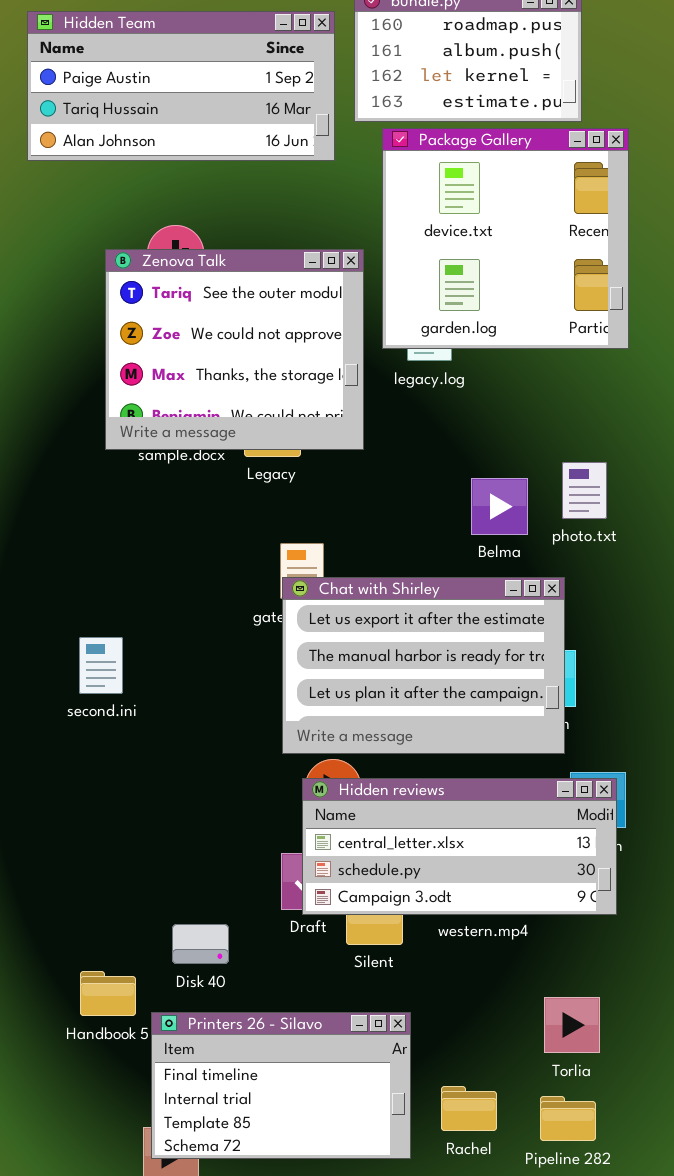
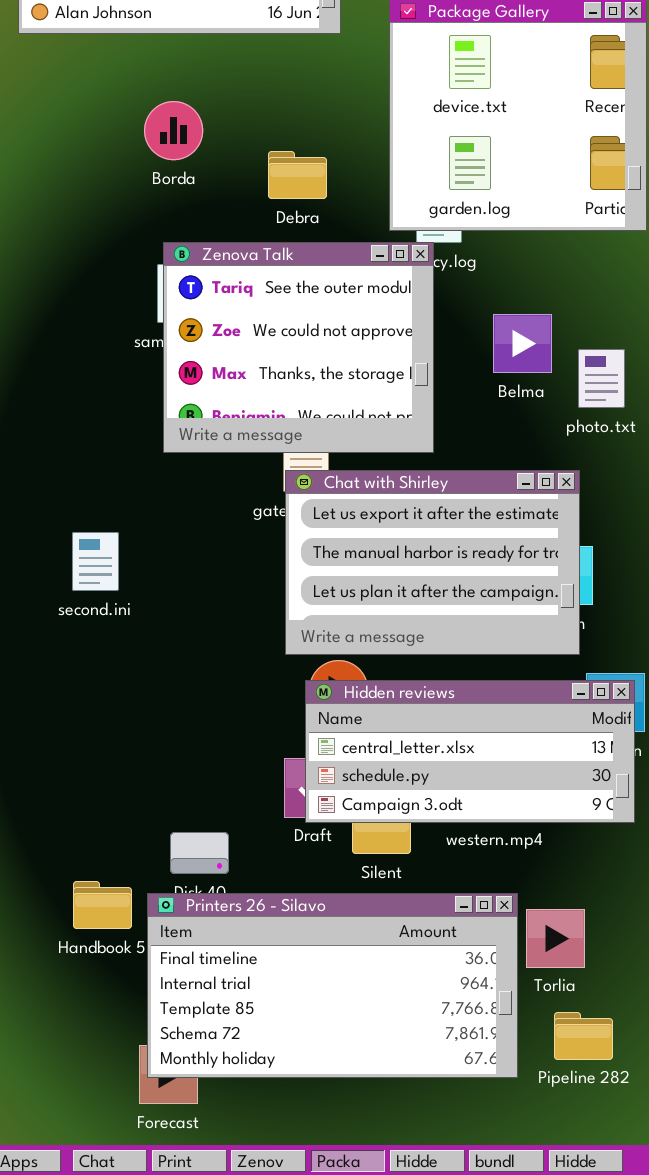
Zenova Talk: [105,249,364,450] -> [163,242,434,453], moved
Belma: [471,478,528,535] -> [493,314,552,373], moved
Torlia: [544,997,600,1053] -> [526,909,585,968], moved
Printers 26 - Silavo: [151,1012,411,1159] -> [147,893,518,1078], resized

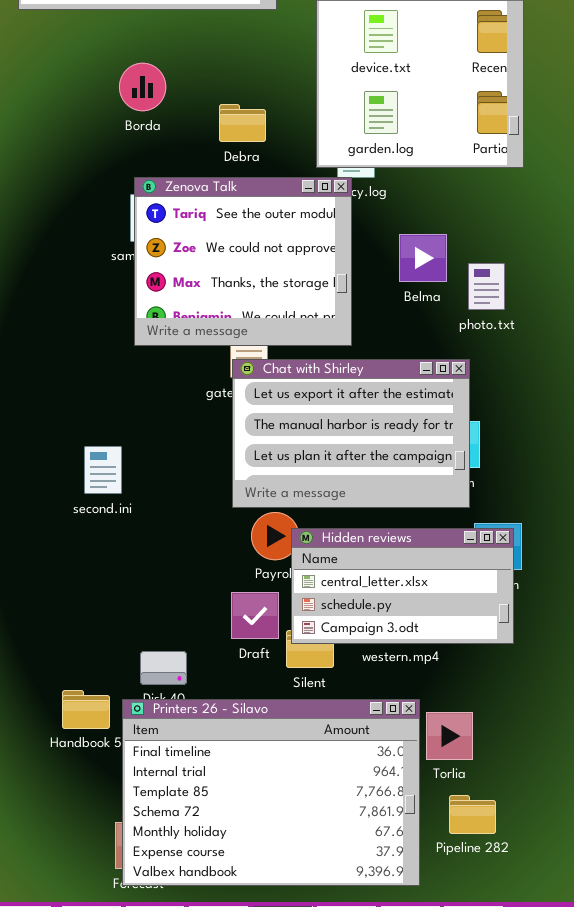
second.ini: [72,532,119,591] -> [84,446,122,494], moved
Hidden reviews: [305,680,635,823] -> [291,528,514,644], resized
Printers 26 - Silavo: [147,893,518,1078] -> [122,699,420,886], resized

